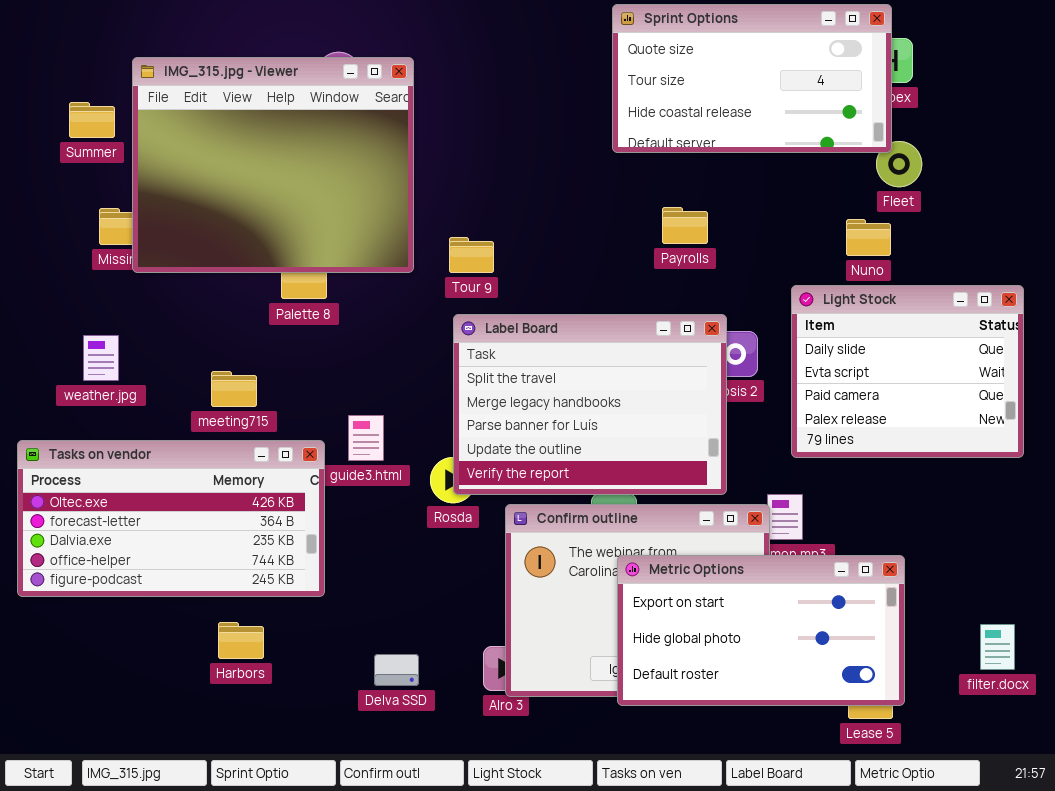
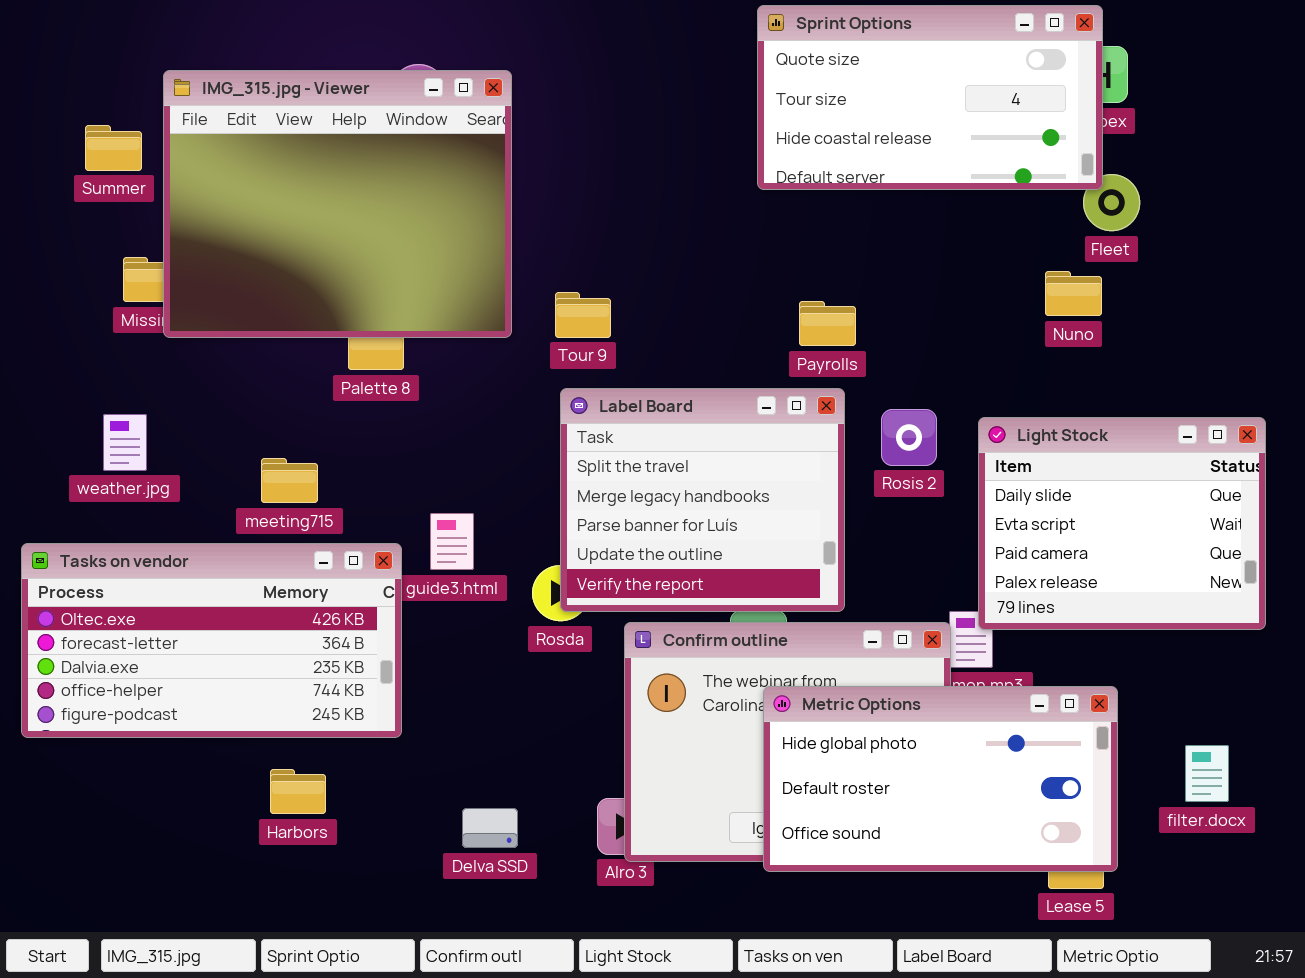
Payrolls: [662,207,708,244] -> [799,301,856,346], moved
Light Stock: [791,285,1024,458] -> [978,417,1266,630], moved
Label Board: [453,314,727,495] -> [560,388,845,612], resized
Metric Options: [617,555,905,706] -> [763,686,1118,872], scrolled down 1 row
filter.docx: [980,624,1015,670] -> [1185,745,1229,802], moved

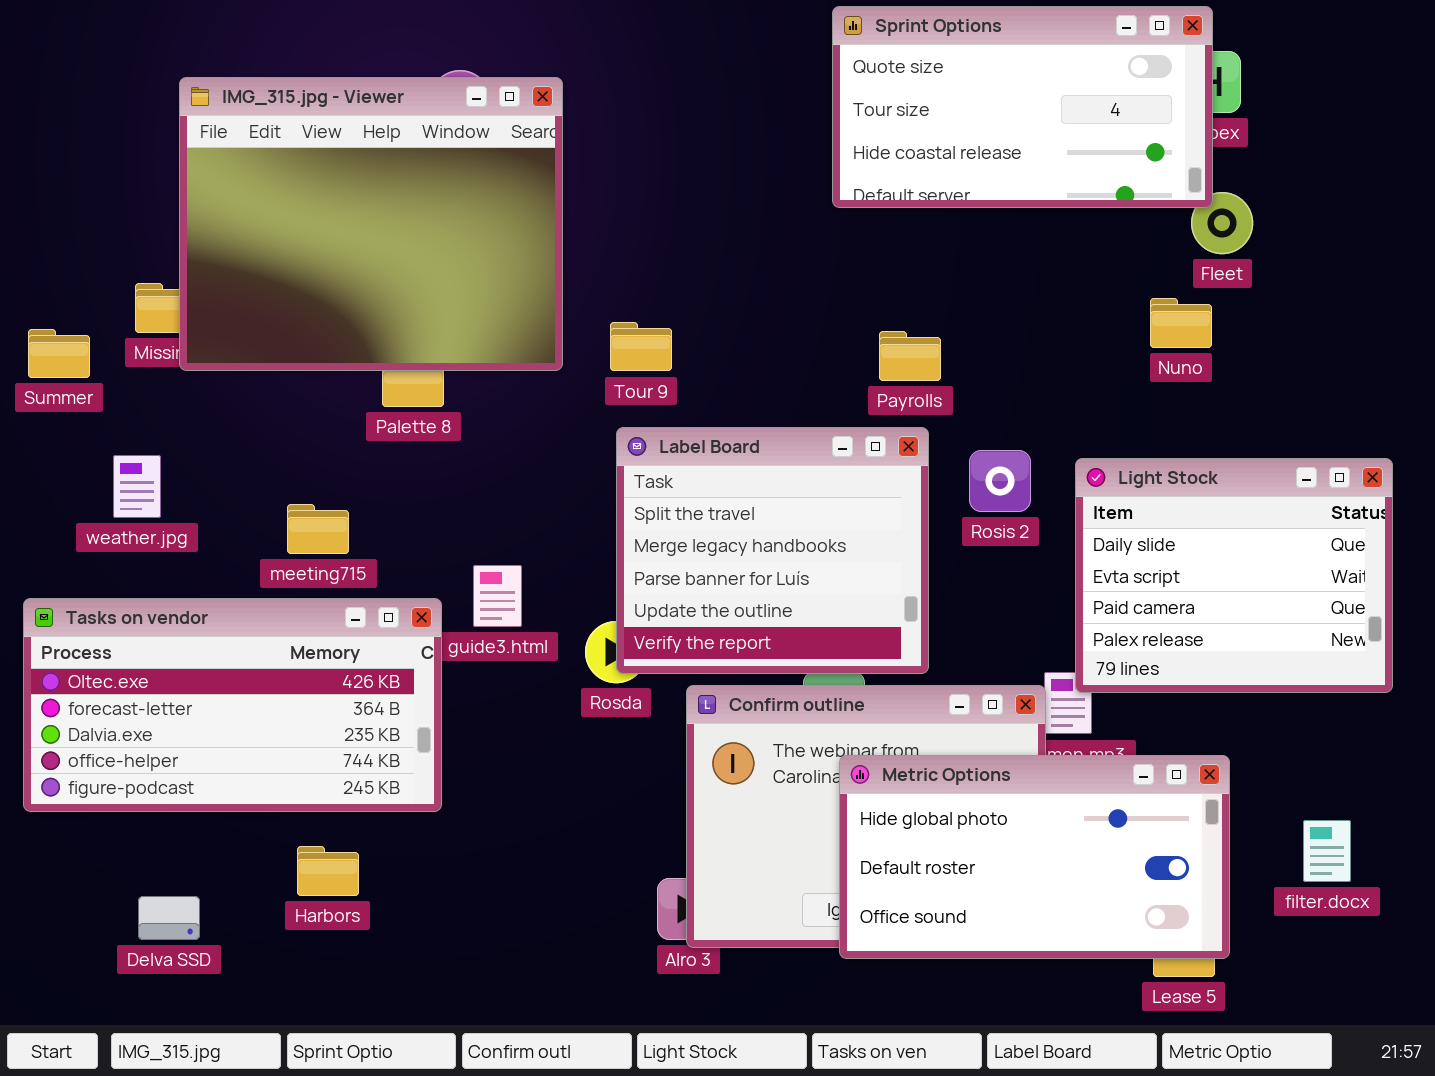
Summer: [85,125,142,171] -> [28,329,90,378], moved
Delva SSD: [462,808,518,848] -> [138,896,200,940], moved

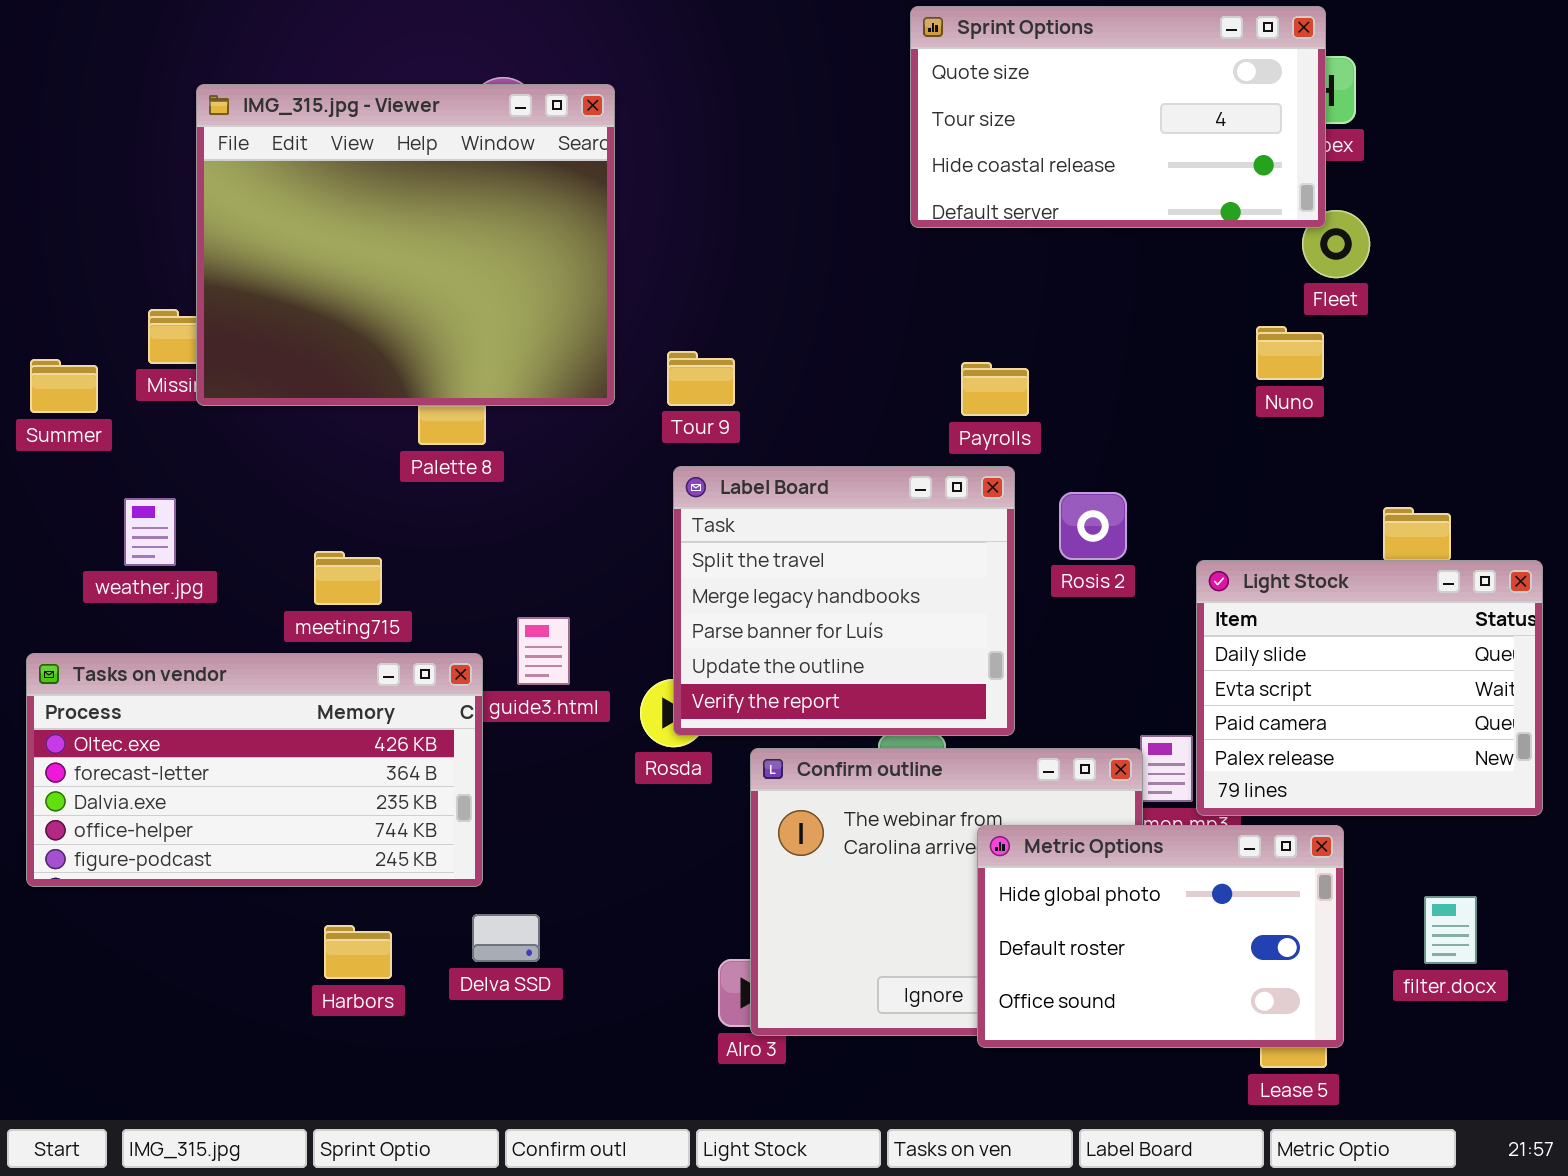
Light Stock: [1075,458,1393,693] -> [1196,560,1543,816], moved
Metric Options: [839,755,1230,959] -> [977,825,1344,1048], resized
Delva SSD: [138,896,200,940] -> [472,914,540,962], moved

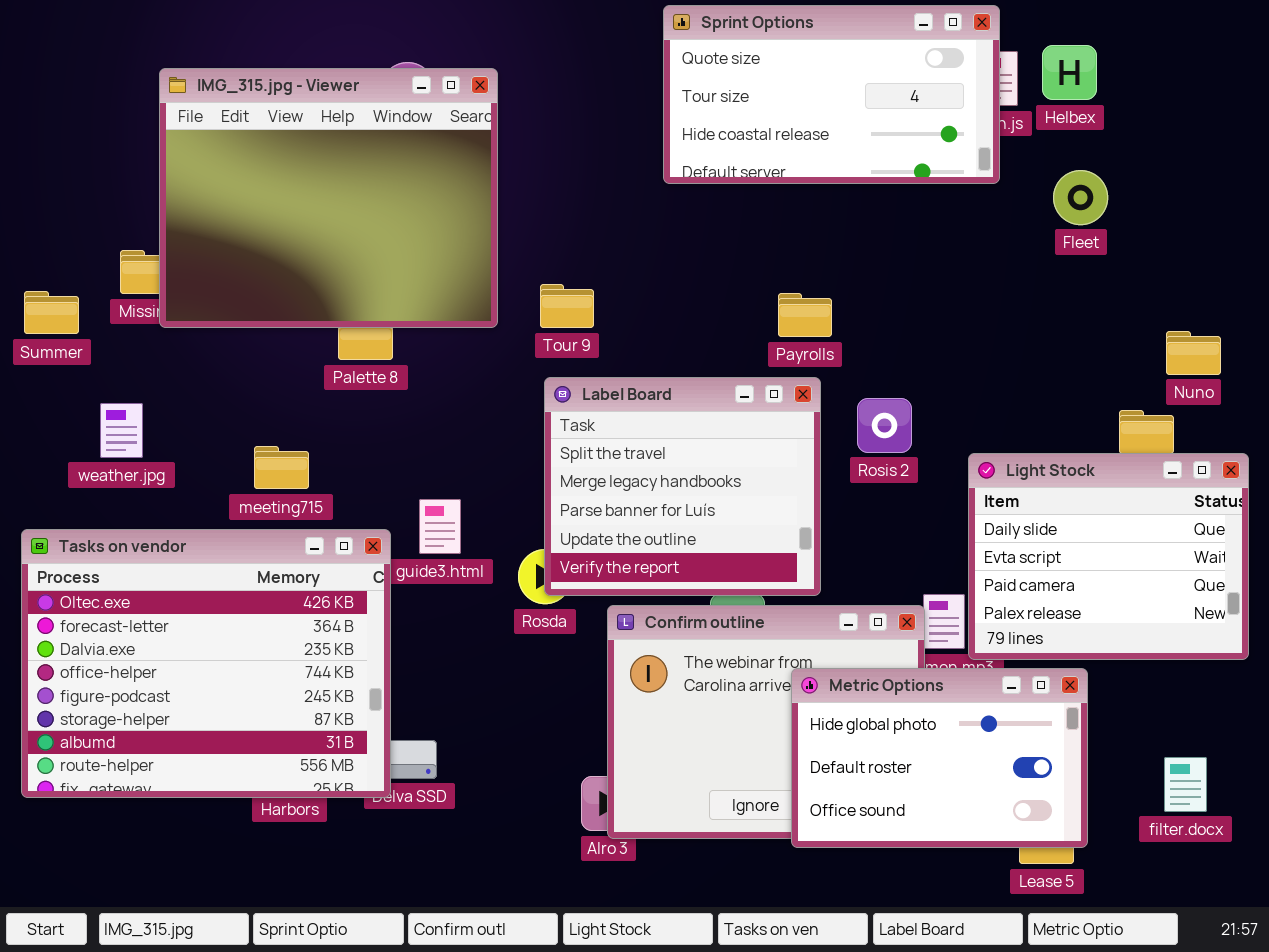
Sprint Options: [910,6,1326,228] -> [663,5,1000,184], moved
Nuno: [1256,326,1324,380] -> [1166,331,1221,375], moved
Tasks on vendor: [26,653,483,887] -> [21,529,391,798], resized
filter.docx: [1424,896,1477,964] -> [1164,757,1207,812], moved

